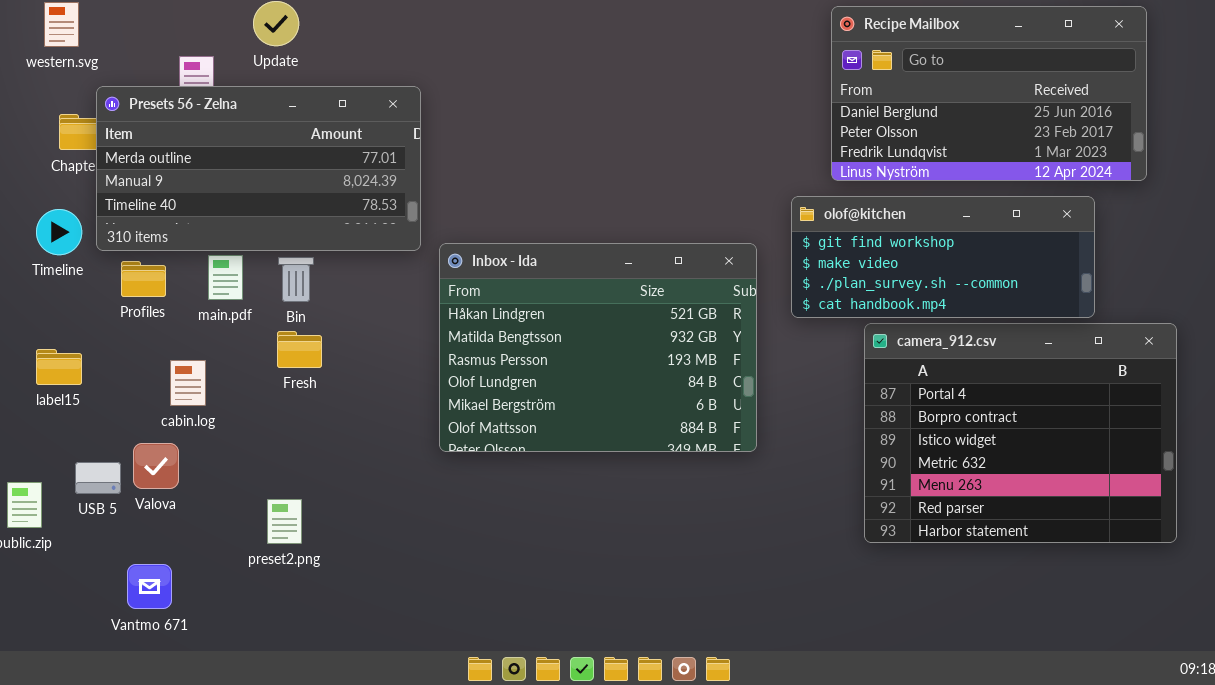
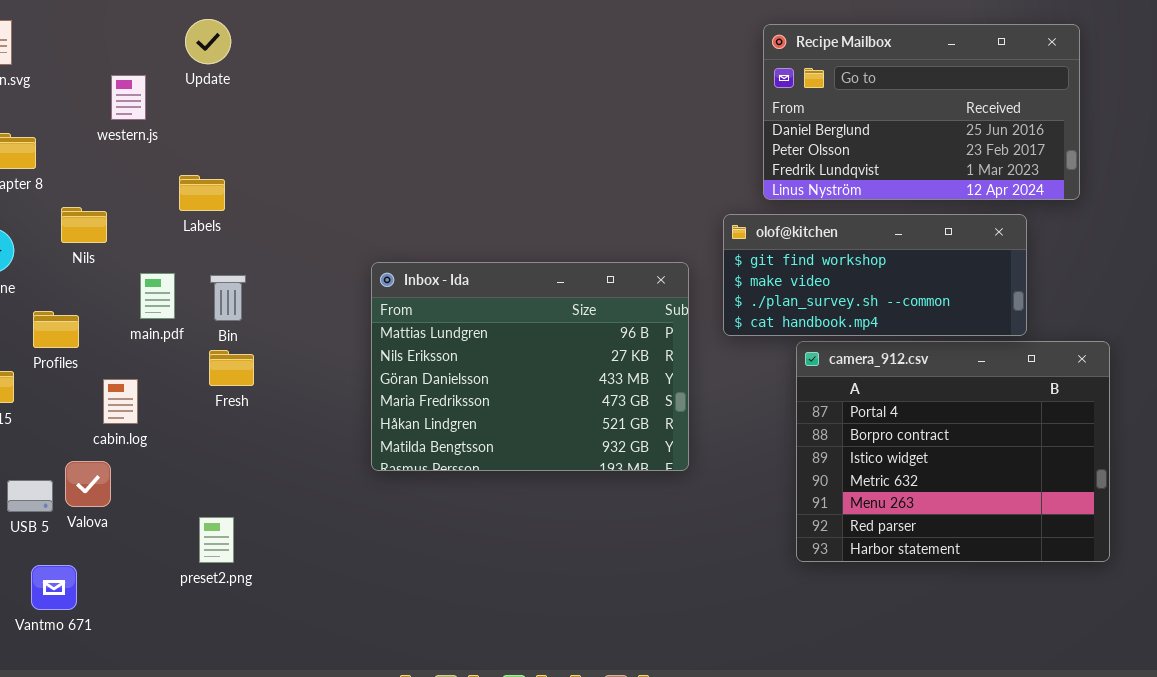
Presets 56 - Zelna: [96,86,421,251] -> none, closed
Inbox - Ida: [439,243,757,452] -> [371,262,689,471], scrolled up 4 rows
Profiles: [121,261,166,297] -> [33,311,79,348], moved
Vantmo 671: [127,564,172,609] -> [31,565,77,610], moved

